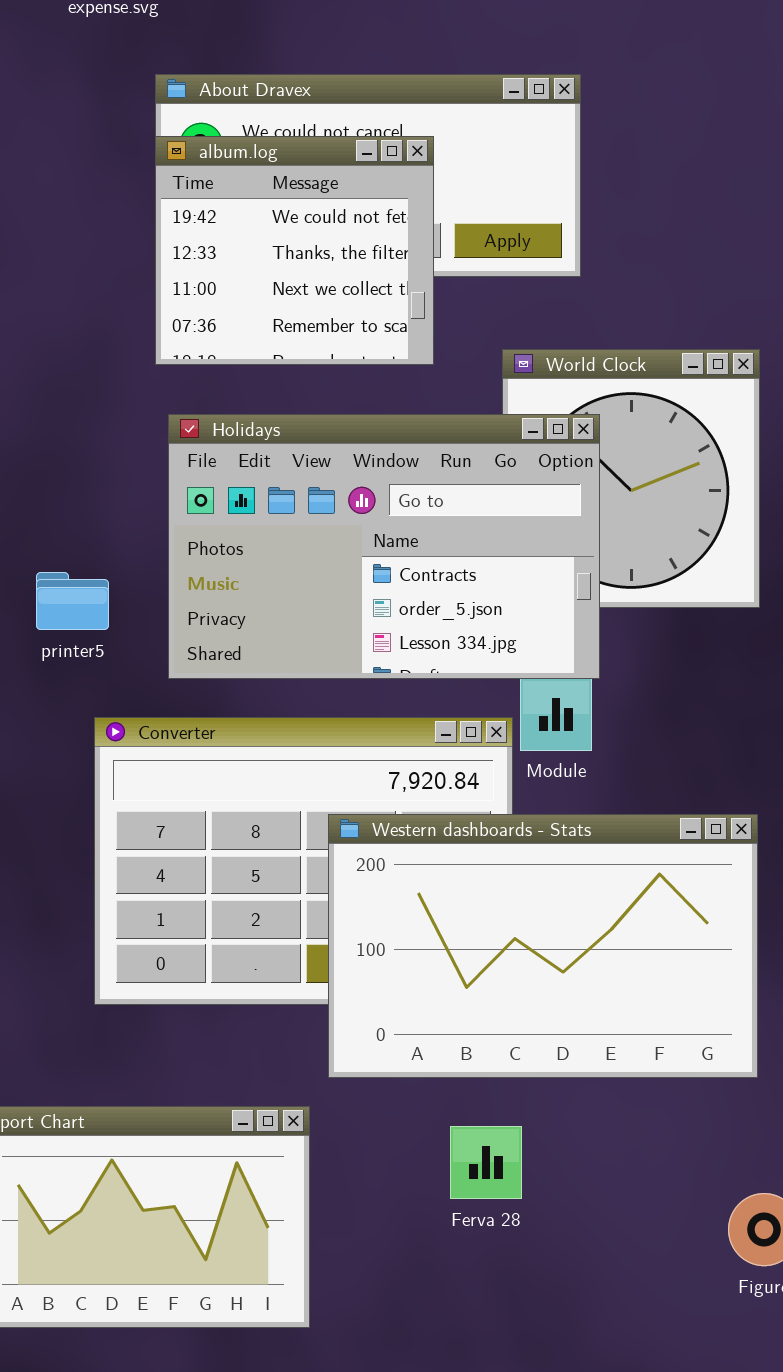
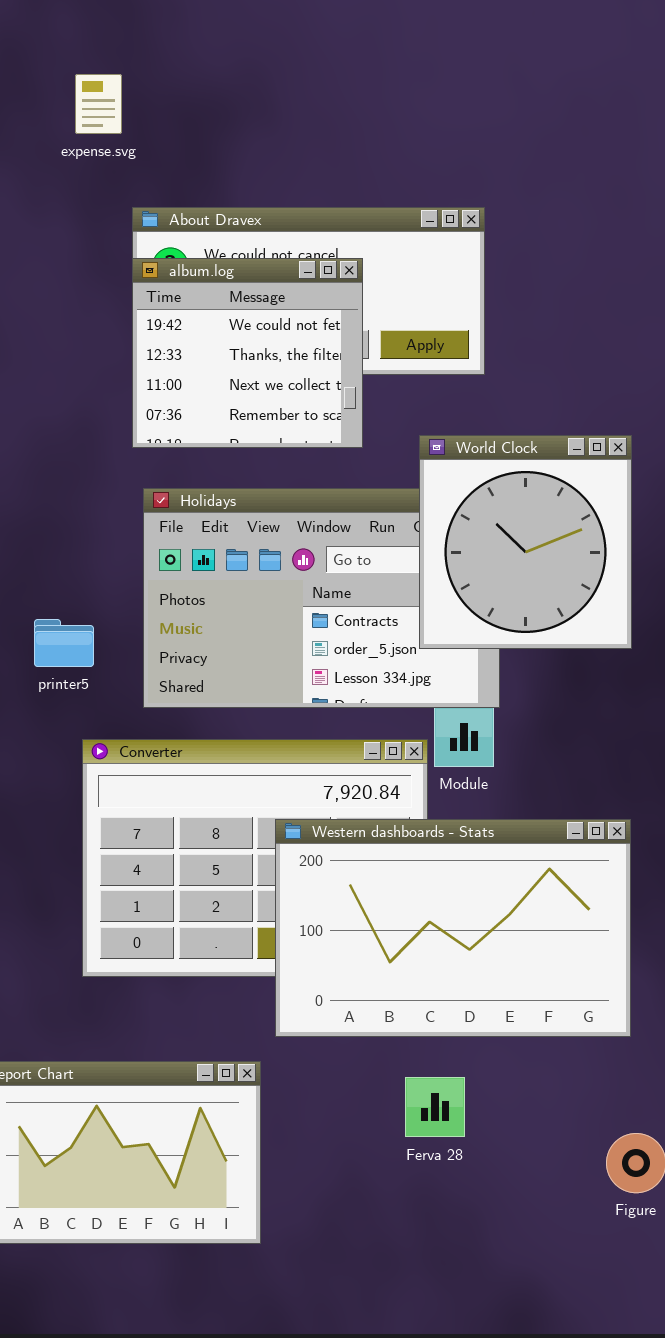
World Clock: [502,349,760,608] -> [419,435,632,649], raised
Ferva 28: [450,1126,522,1199] -> [405,1077,465,1137], moved

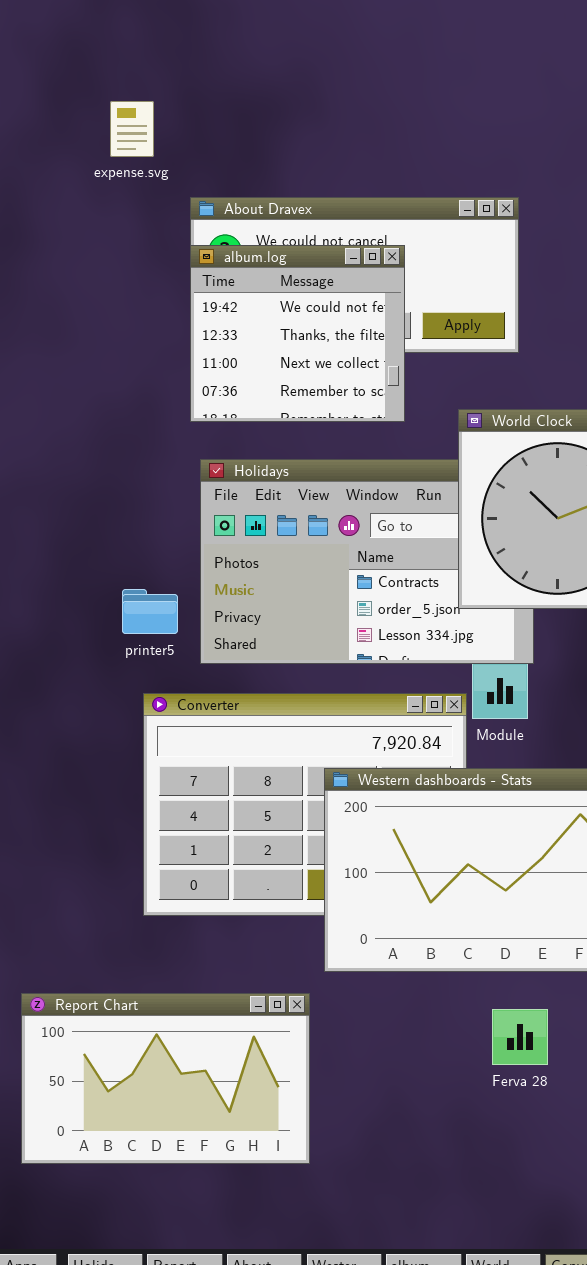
expense.svg: [75,74,122,134] -> [110,101,154,157], moved
printer5: [34,619,94,667] -> [122,589,178,634], moved
Ferva 28: [405,1077,465,1137] -> [492,1009,548,1065], moved

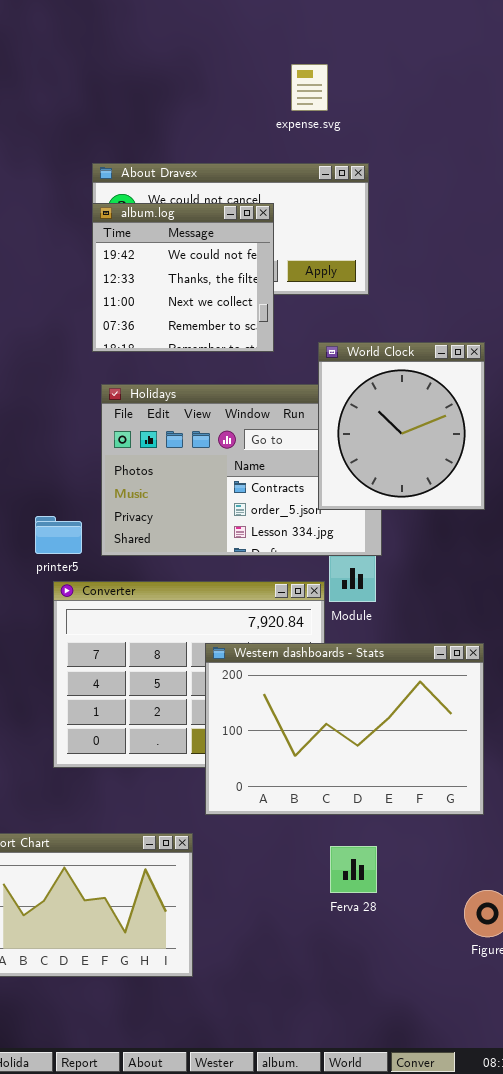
expense.svg: [110,101,154,157] -> [291,64,328,111], moved
printer5: [122,589,178,634] -> [35,516,82,554], moved
Ferva 28: [492,1009,548,1065] -> [330,846,377,893], moved

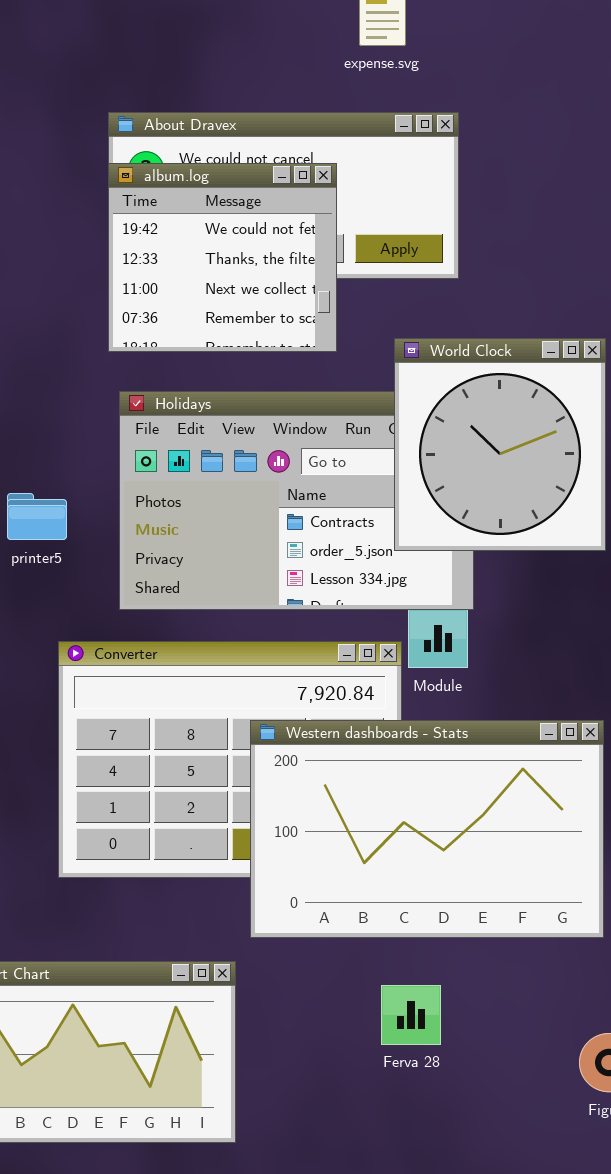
printer5: [35,516,82,554] -> [7,493,67,540], moved
Ferva 28: [330,846,377,893] -> [381,985,441,1045], moved

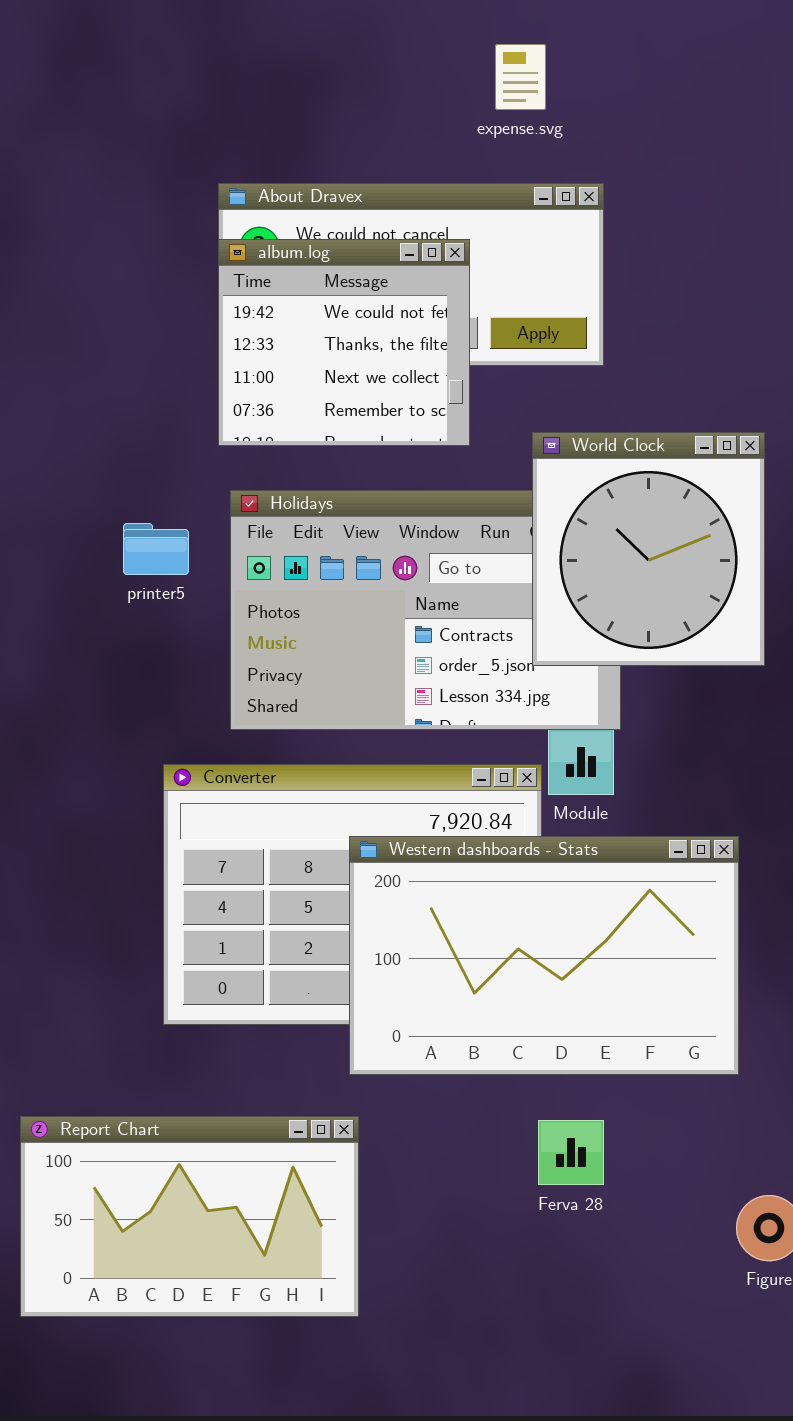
printer5: [7,493,67,540] -> [123,523,189,575], moved
Western dashboards - Stats: [250,720,604,938] -> [349,836,739,1075], moved
Ferva 28: [381,985,441,1045] -> [538,1120,604,1185], moved

